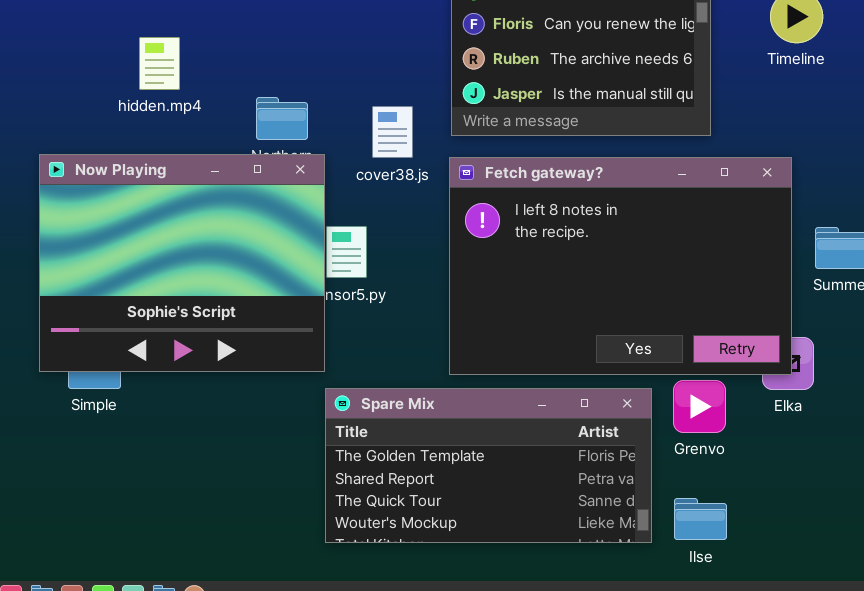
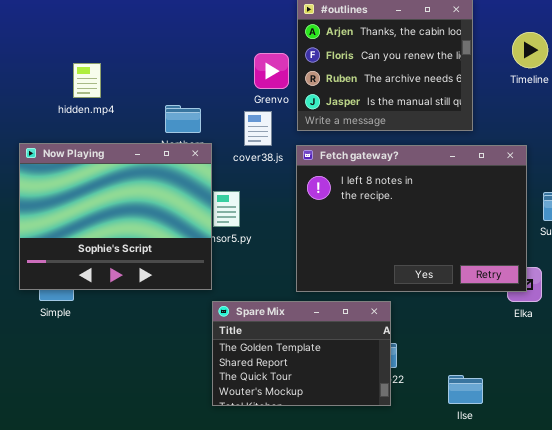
hidden.mp4: [139,37,180,90] -> [73,63,101,98], moved
Grenvo: [673,380,726,433] -> [254,53,289,89], moved
Spare Mix: [325,388,652,543] -> [212,301,391,406], resized

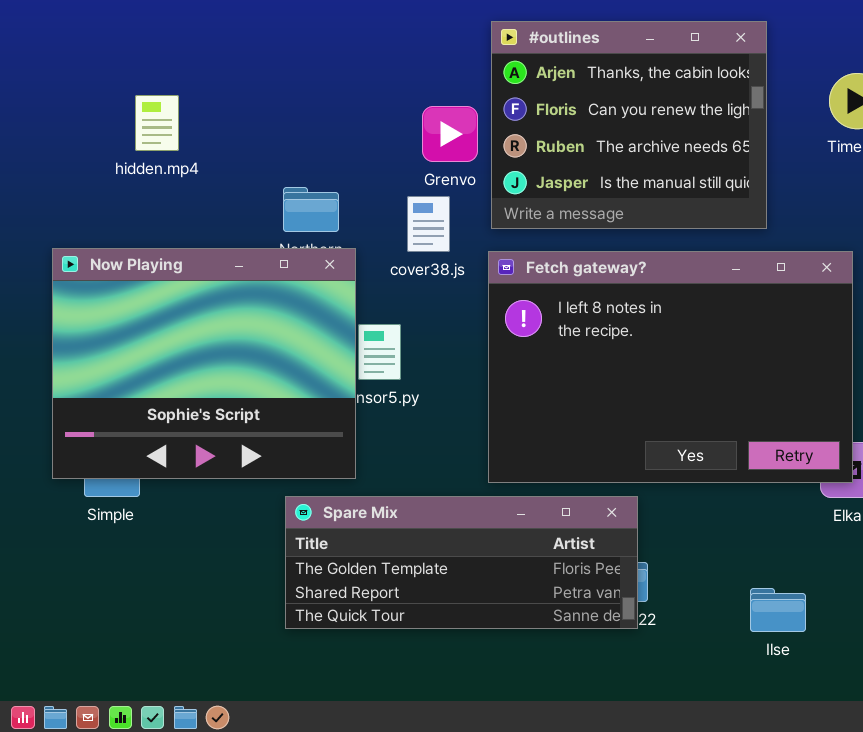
hidden.mp4: [73,63,101,98] -> [135,95,179,151], moved
Spare Mix: [212,301,391,406] -> [285,496,638,629], resized
Ilse: [448,375,483,404] -> [750,588,806,632], moved

